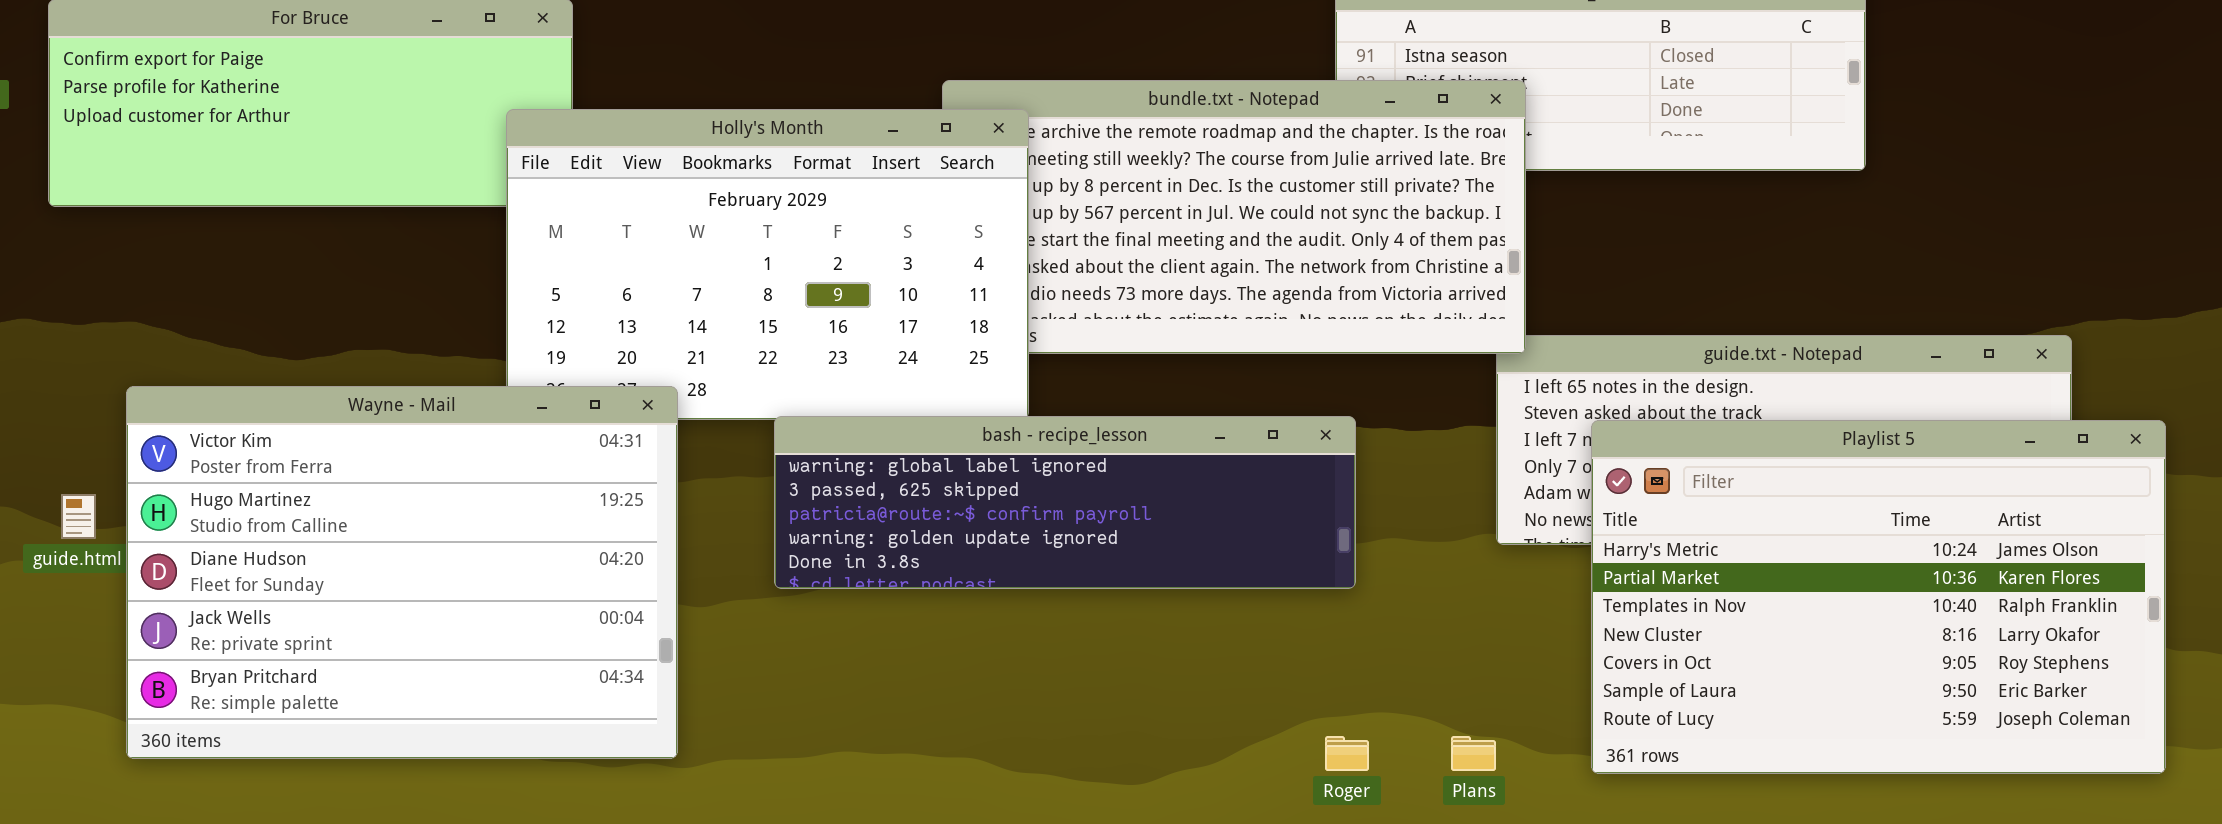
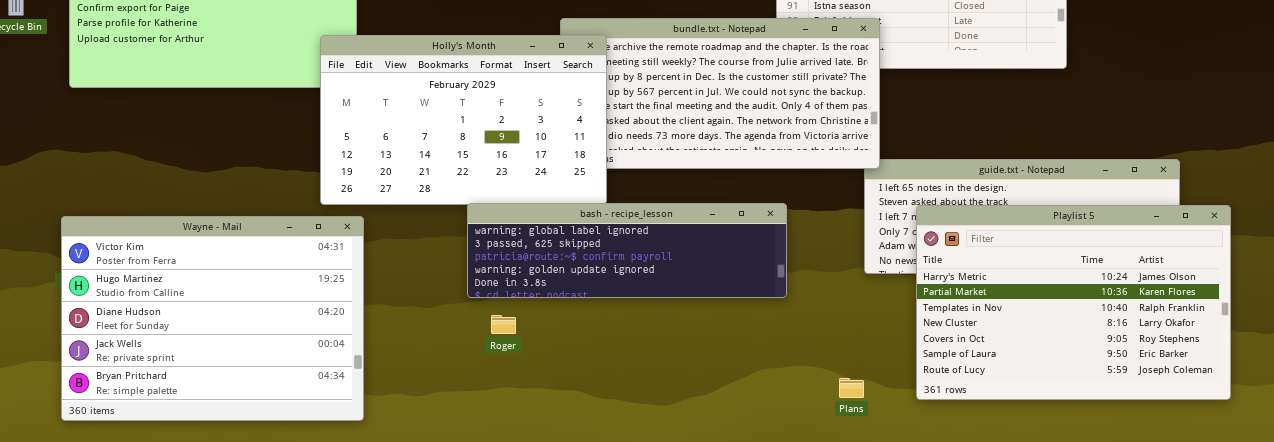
Wayne - Mail: [126,386,678,759] -> [61,216,364,421], moved
Roger: [1325,736,1369,771] -> [491,315,516,334], moved

